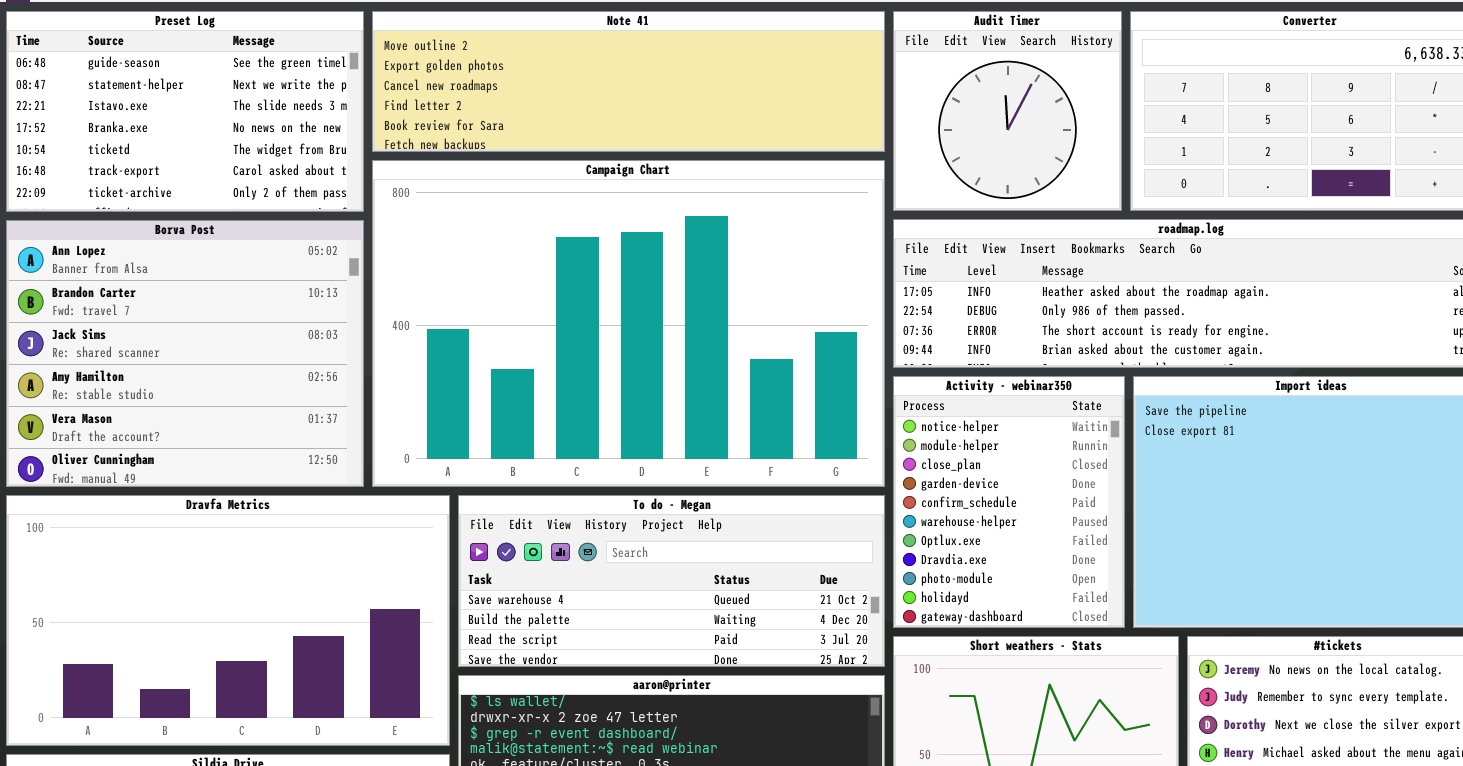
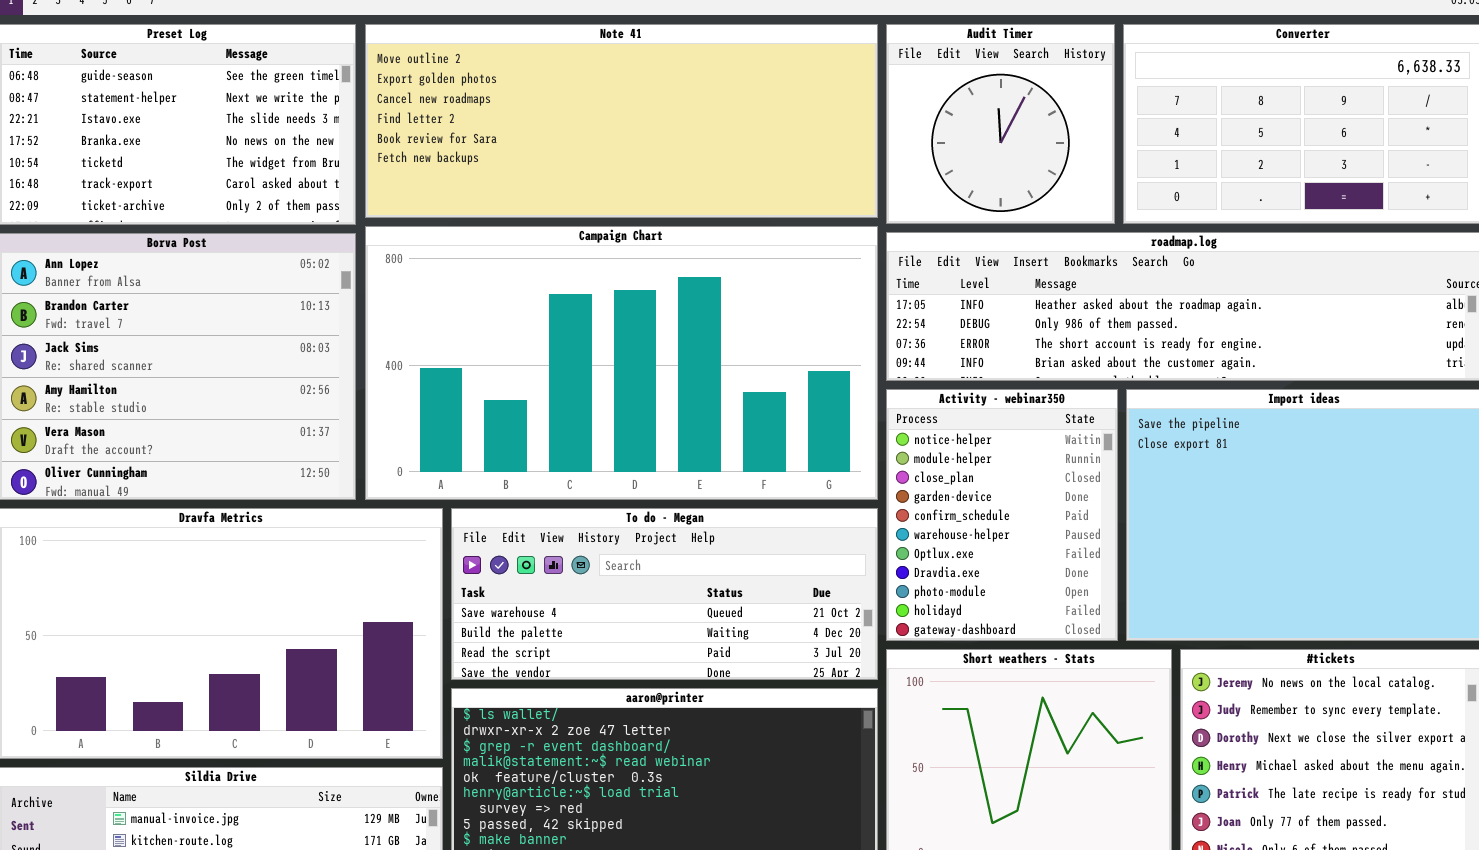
Note 41: [372,11,885,152] -> [365,24,878,218], resized
Campaign Chart: [372,160,885,487] -> [365,226,878,500], resized

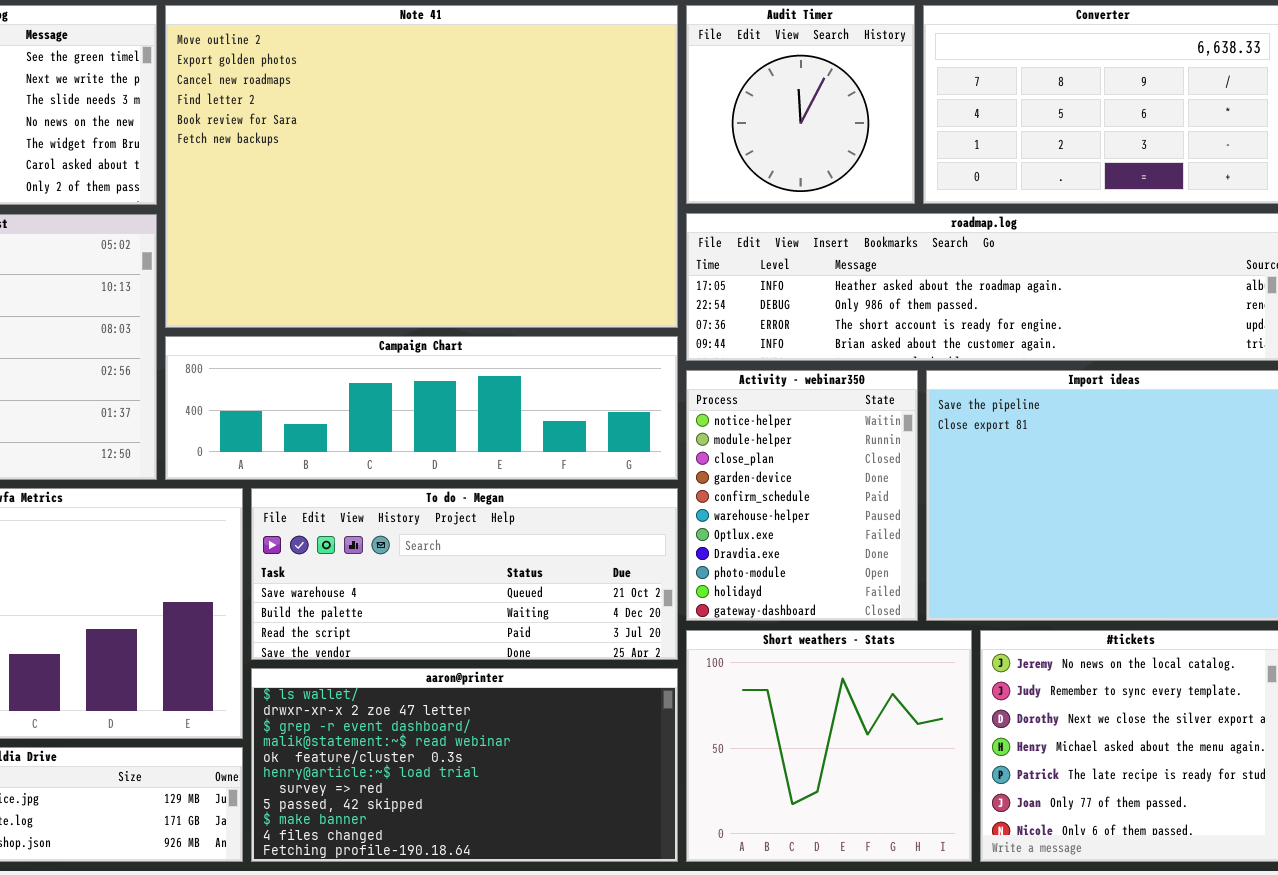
Note 41: [365,24,878,218] -> [165,5,678,328], resized
Campaign Chart: [365,226,878,500] -> [165,336,678,480], resized

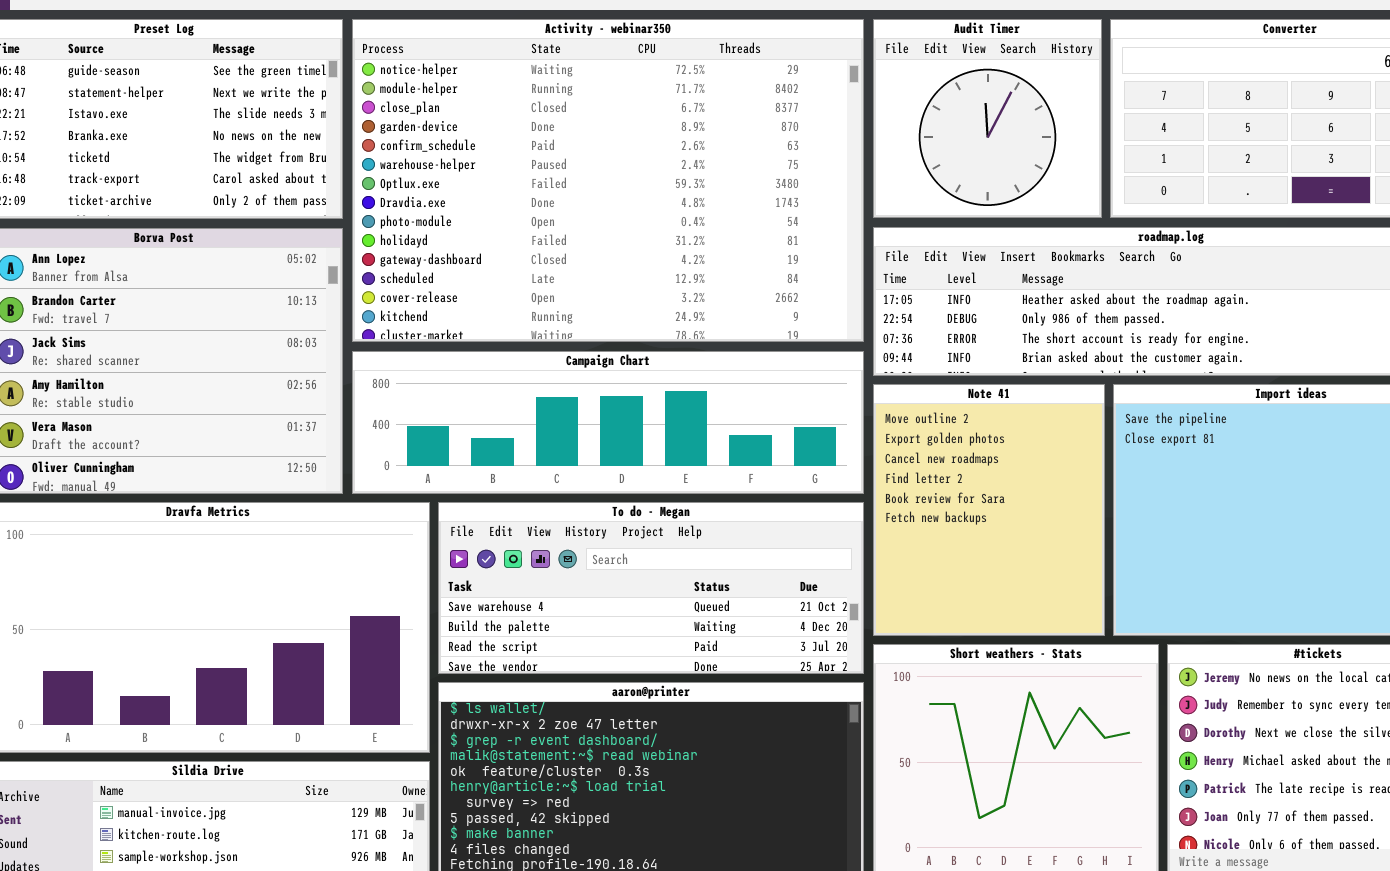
Note 41: [165,5,678,328] -> [873,384,1105,636], moved, resized
Activity - webinar350: [686,370,918,621] -> [352,19,864,342], moved, resized

